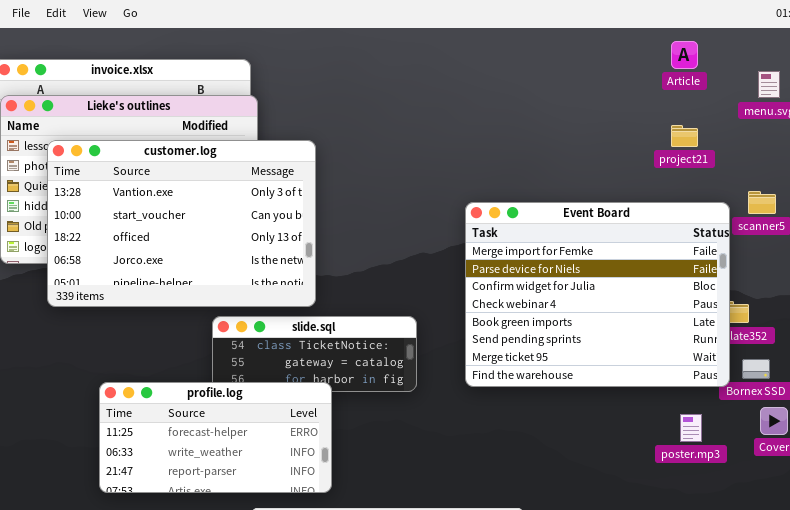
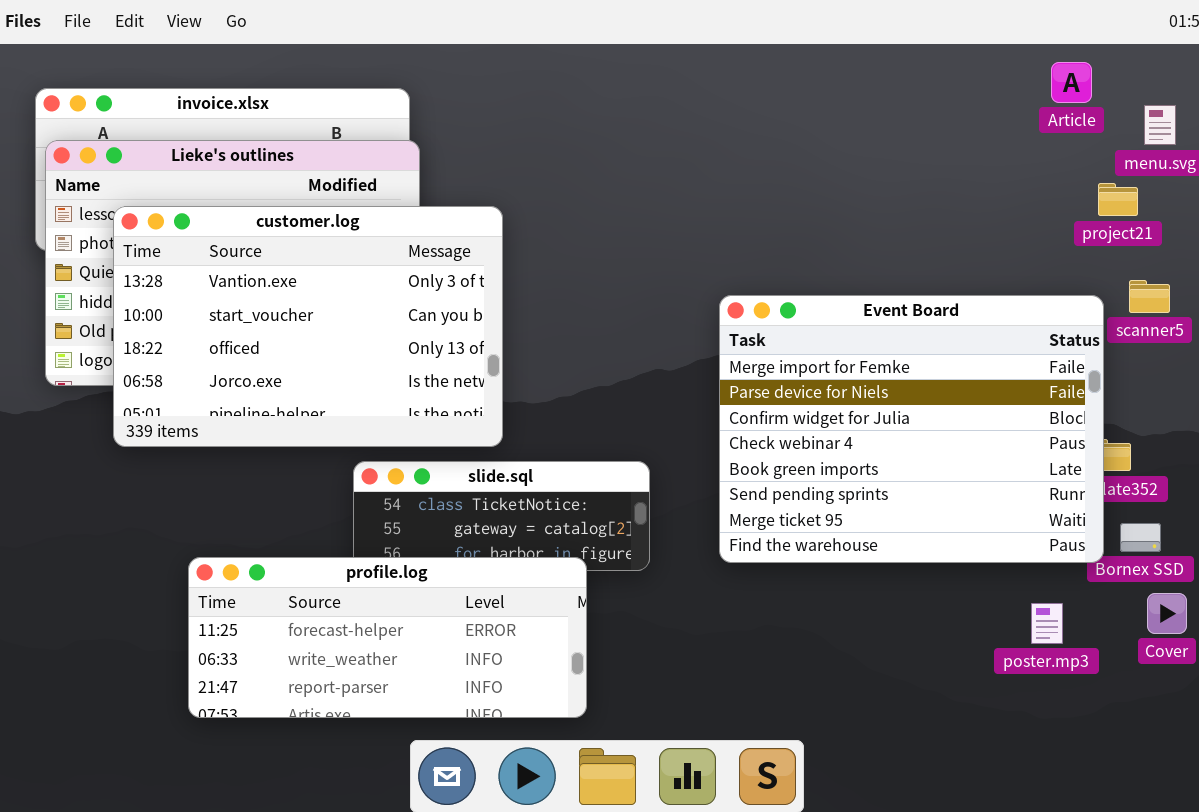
Article: [671,41,698,69] -> [1051,62,1092,103], moved
project21: [671,125,698,147] -> [1098,183,1138,216], moved
profile.log: [99,382,332,493] -> [188,557,587,718], resized

